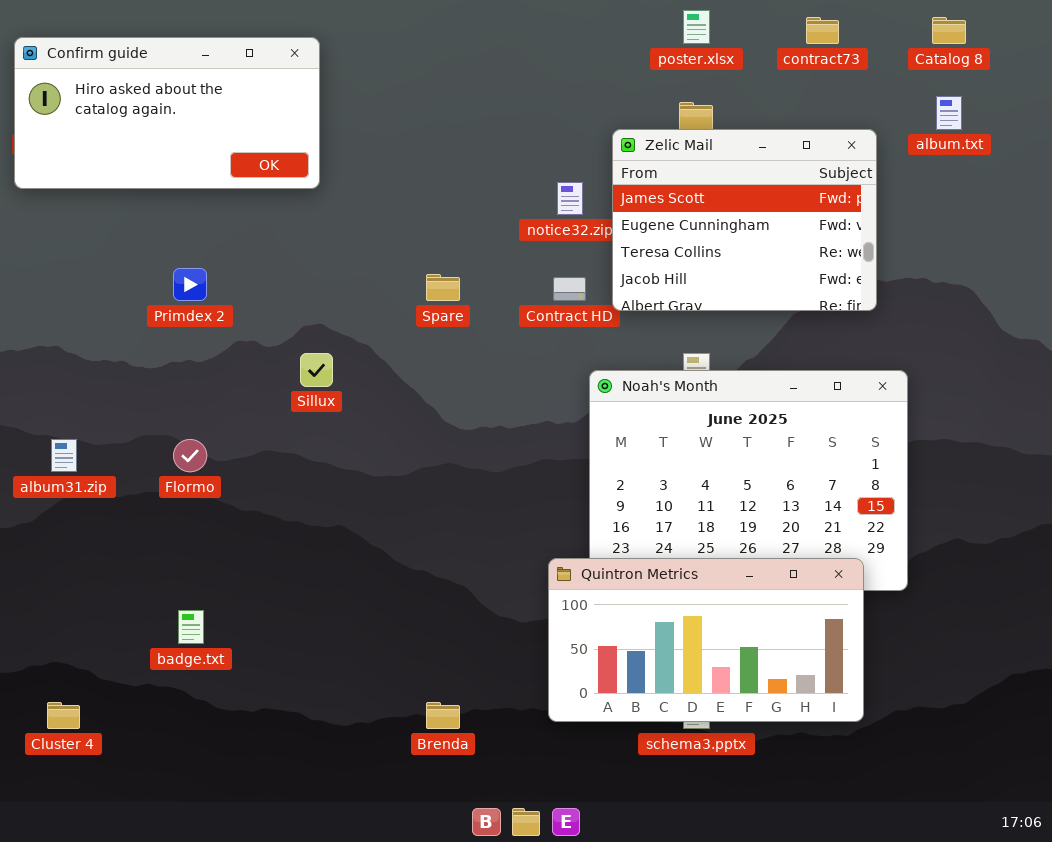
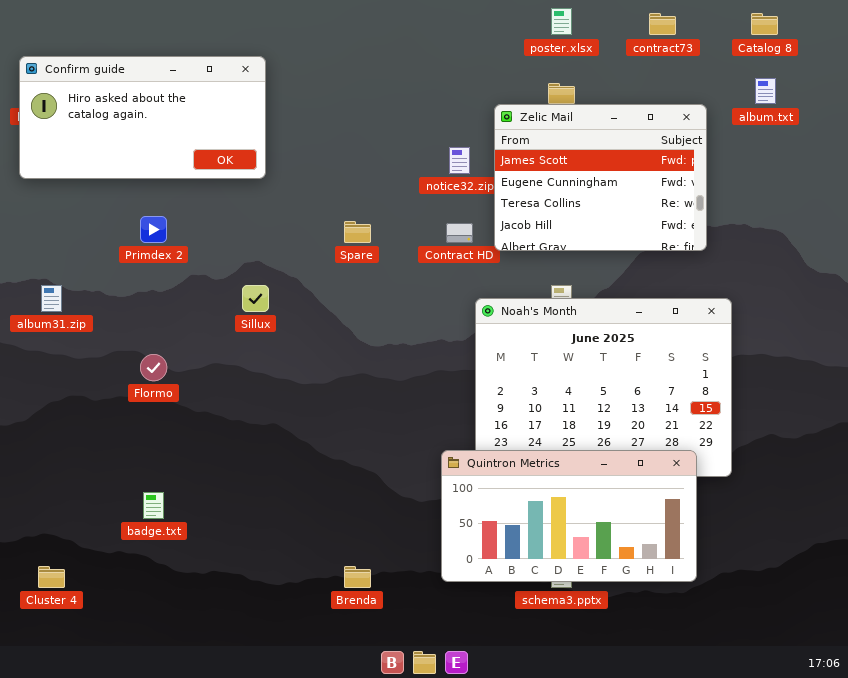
Confirm guide: [14,37,320,189] -> [19,56,266,179], moved
album31.zip: [51,439,77,472] -> [41,285,62,312], moved

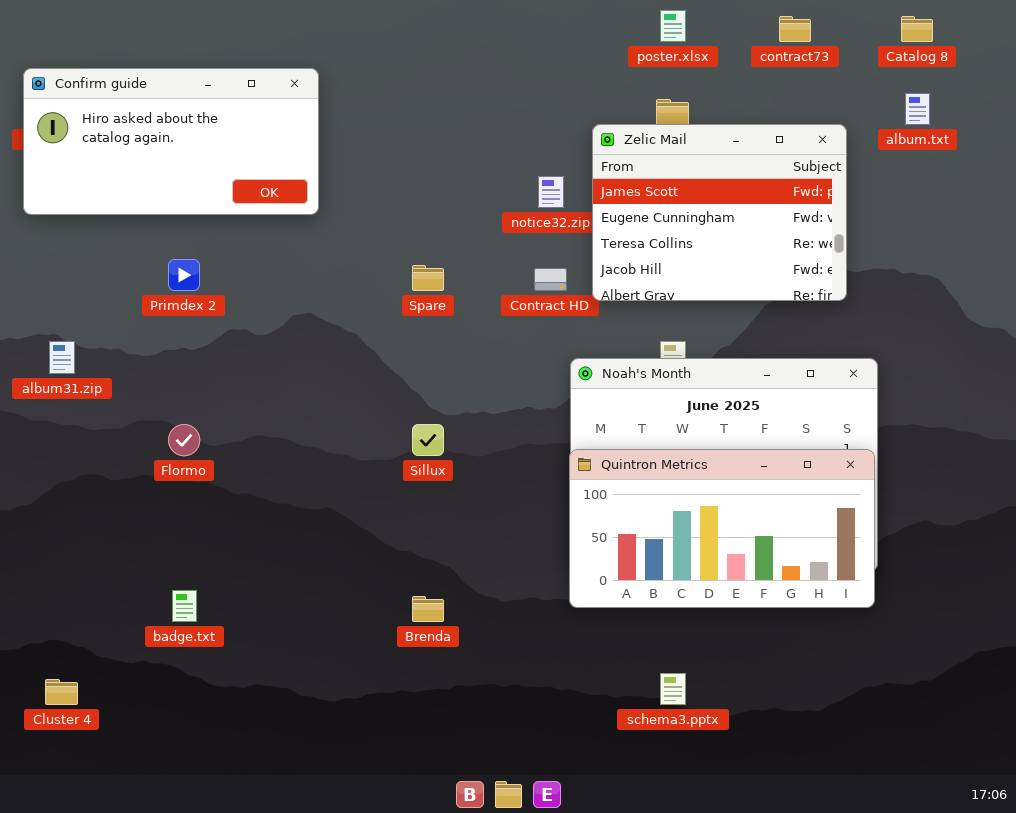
Sillux: [242,285,269,312] -> [412,424,444,456], moved
Quintron Metrics: [441,450,697,582] -> [569,449,875,608], moved
Brenda: [344,566,371,588] -> [412,596,444,622], moved

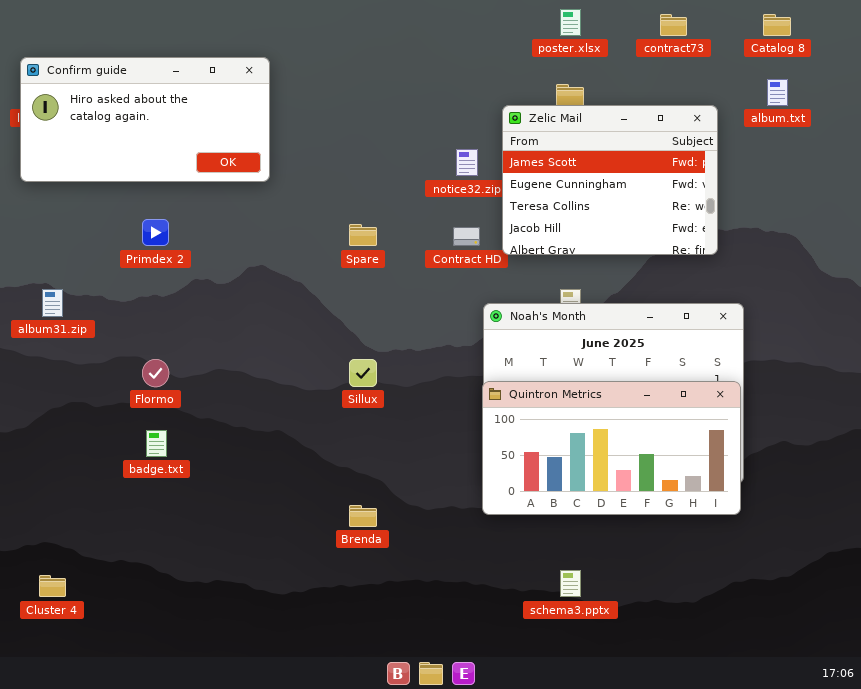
badge.txt: [172,590,197,622] -> [146,430,167,457], moved

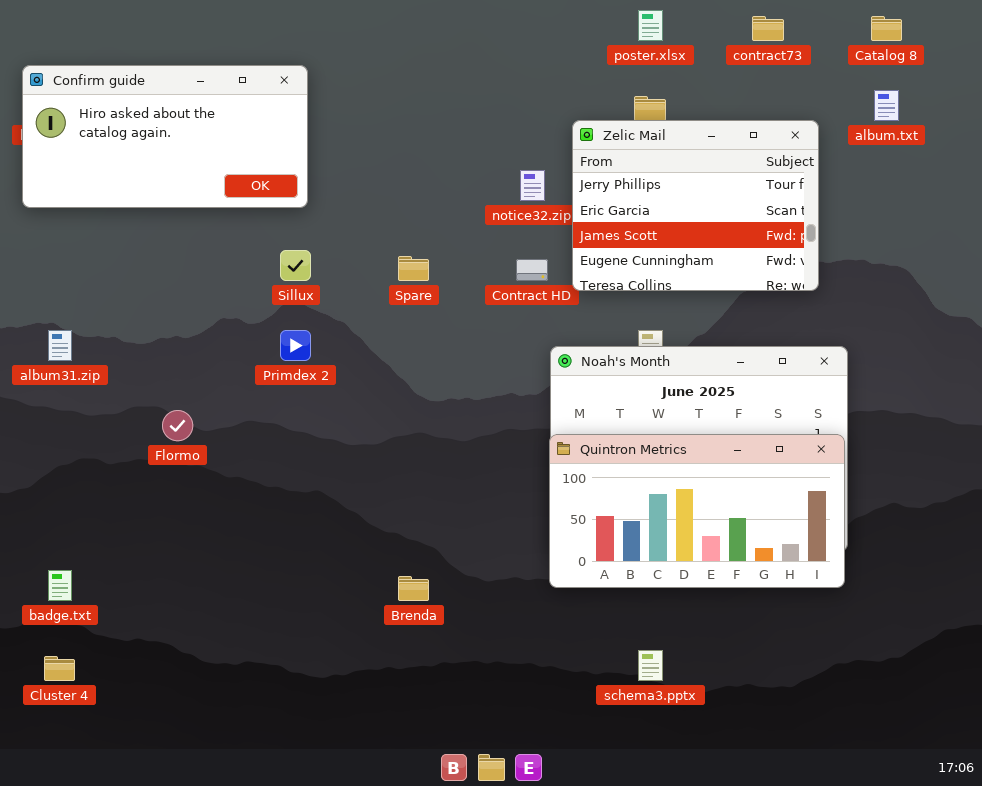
Zelic Mail: [502,105,718,255] -> [572,120,819,291], scrolled up 2 rows
Primdex 2: [142,219,169,246] -> [280,330,311,361], moved
Sillux: [349,359,377,387] -> [280,250,311,281], moved
badge.txt: [146,430,167,457] -> [48,570,72,601], moved

